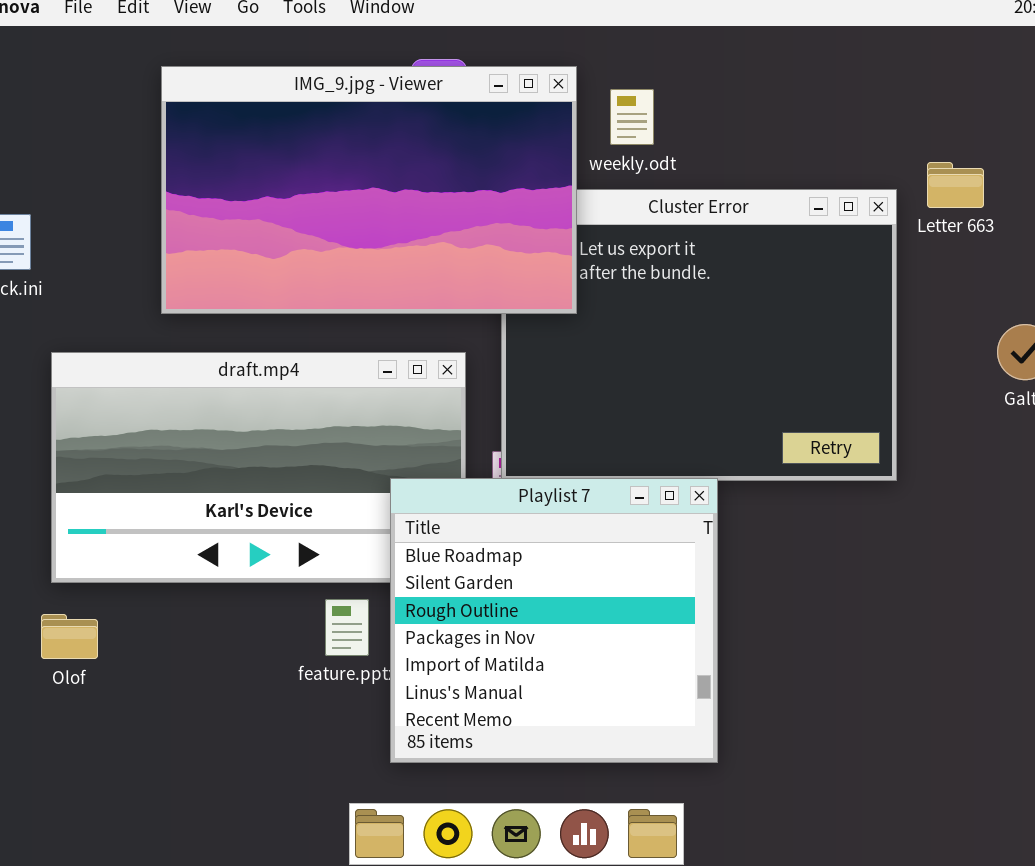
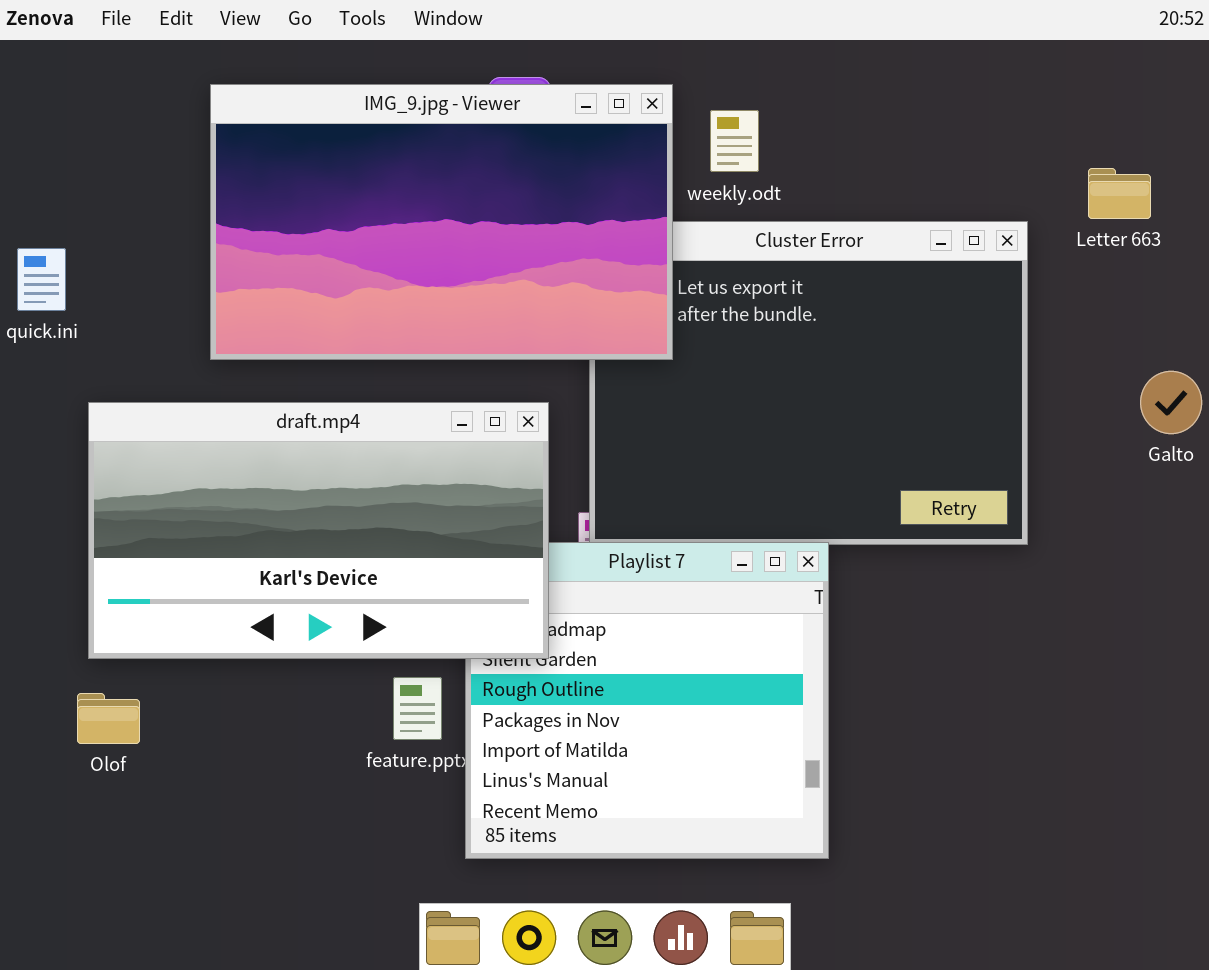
Letter 663: [927,162,984,208] -> [1088,168,1151,219], moved
draft.mp4: [51,352,466,583] -> [88,402,549,659], raised

